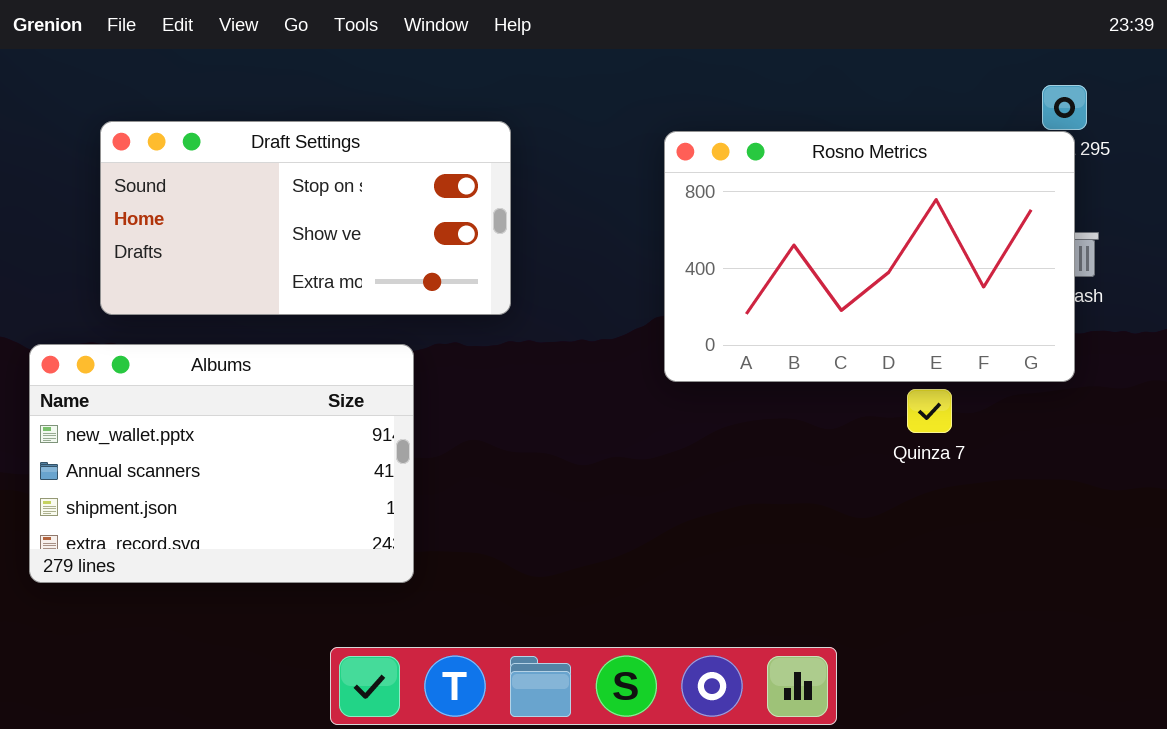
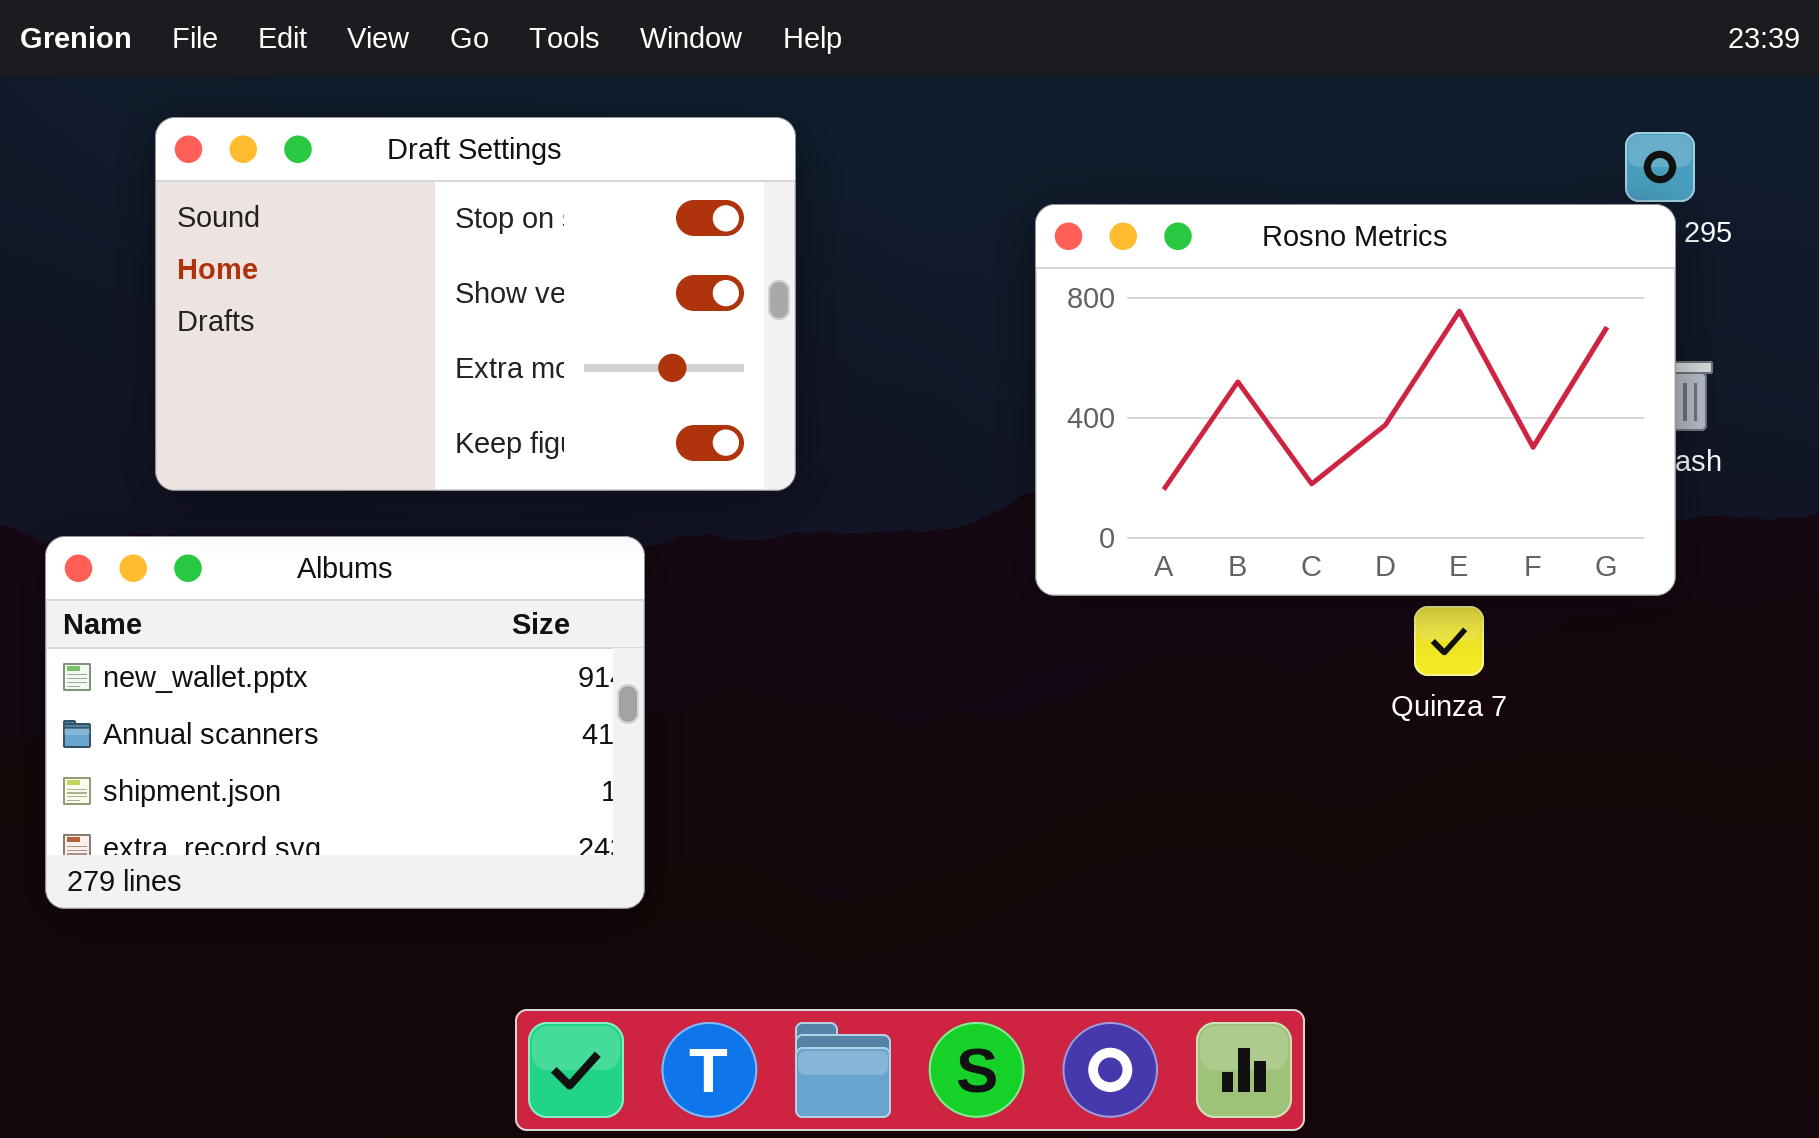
Draft Settings: [100,121,511,315] -> [155,117,796,491], resized

